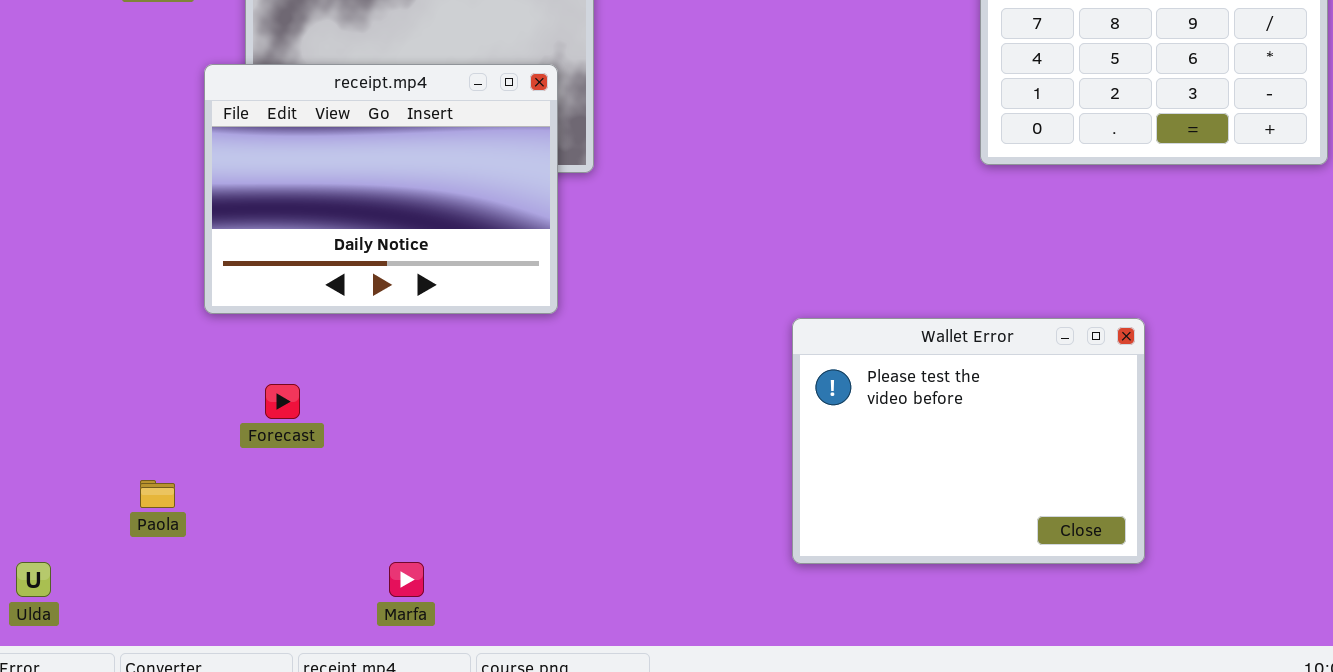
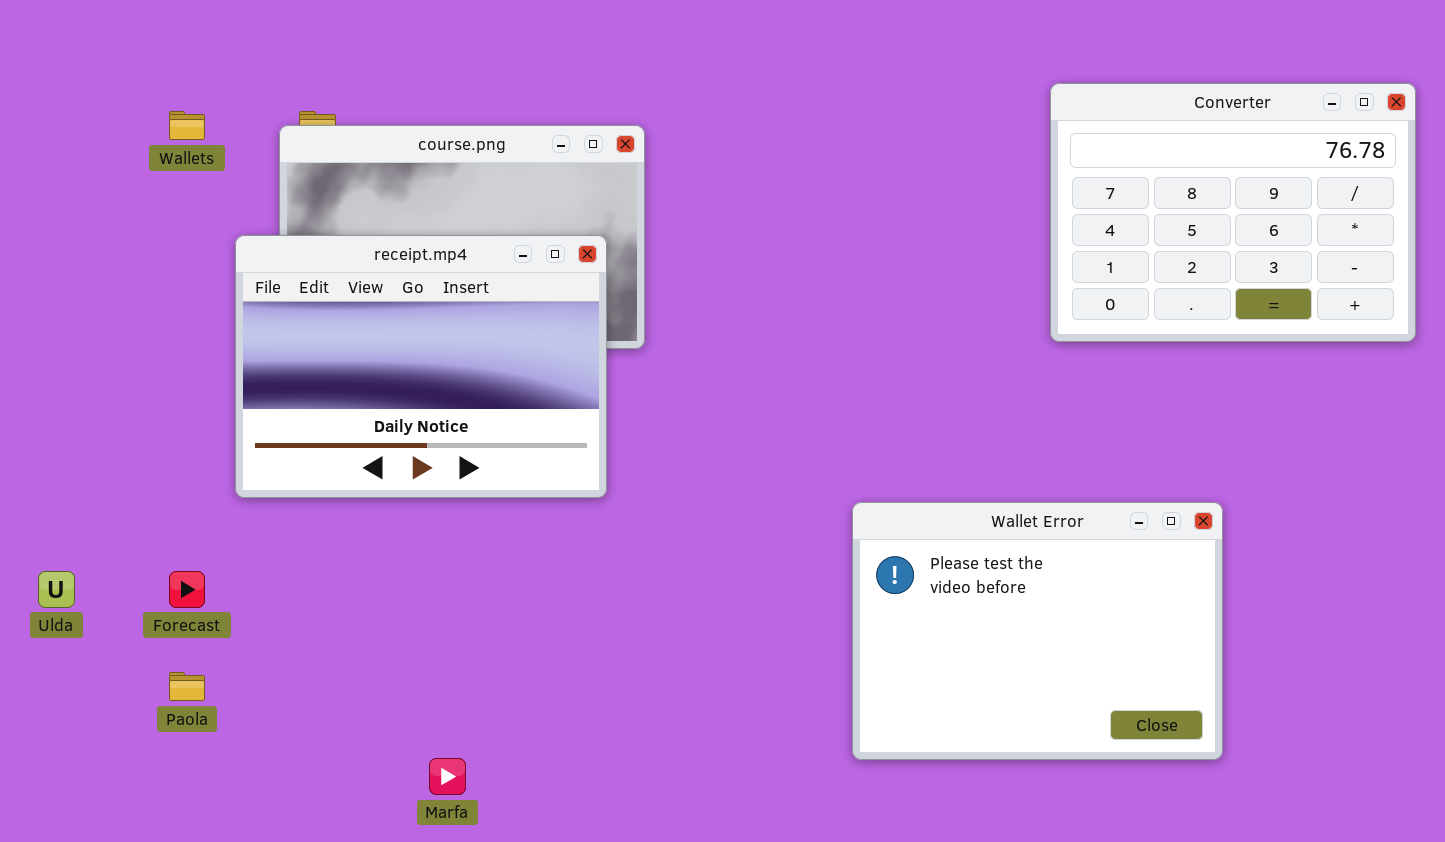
Forecast: [265,384,300,419] -> [169,571,205,608], moved
Ulda: [16,562,51,597] -> [38,571,75,608], moved

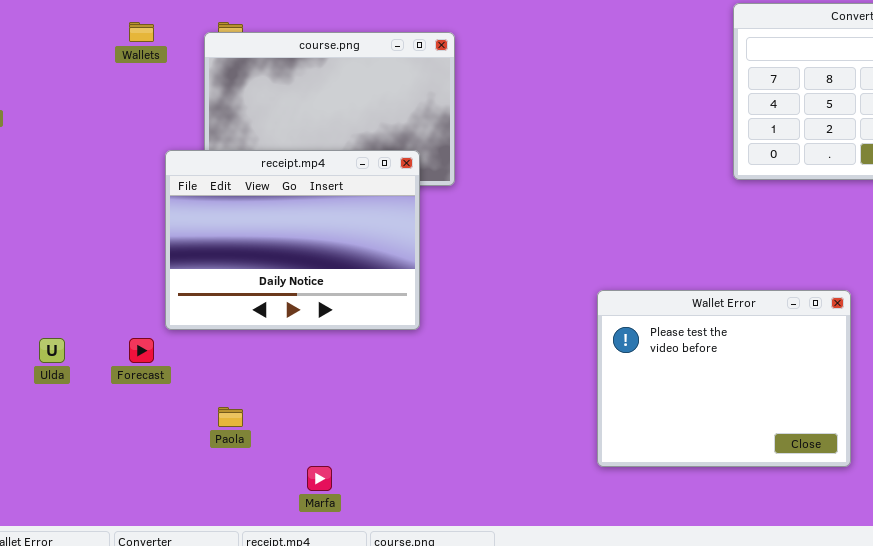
receipt.mp4: [235,235,607,498] -> [165,150,420,330], moved
Paola: [169,672,205,701] -> [218,407,243,427], moved

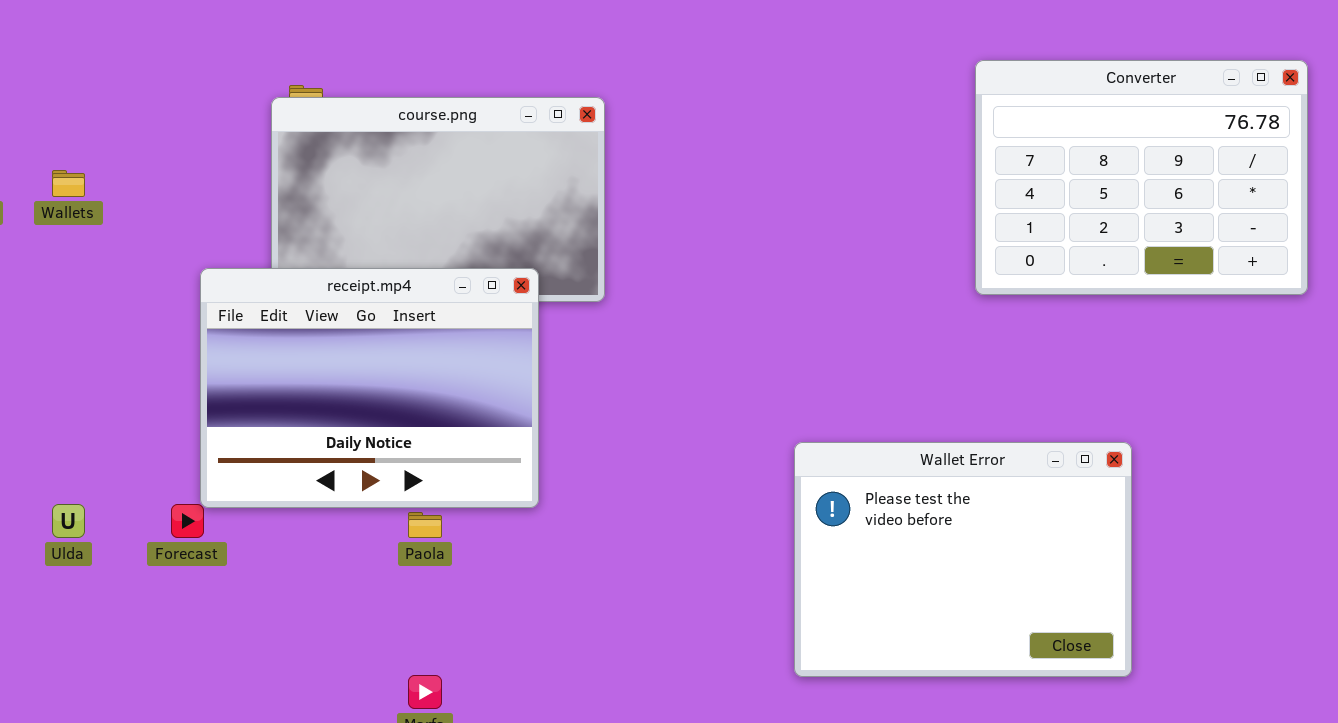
Wallets: [129,22,154,42] -> [52,170,85,197], moved
receipt.mp4: [165,150,420,330] -> [200,268,539,508], moved
Paola: [218,407,243,427] -> [408,512,442,538], moved

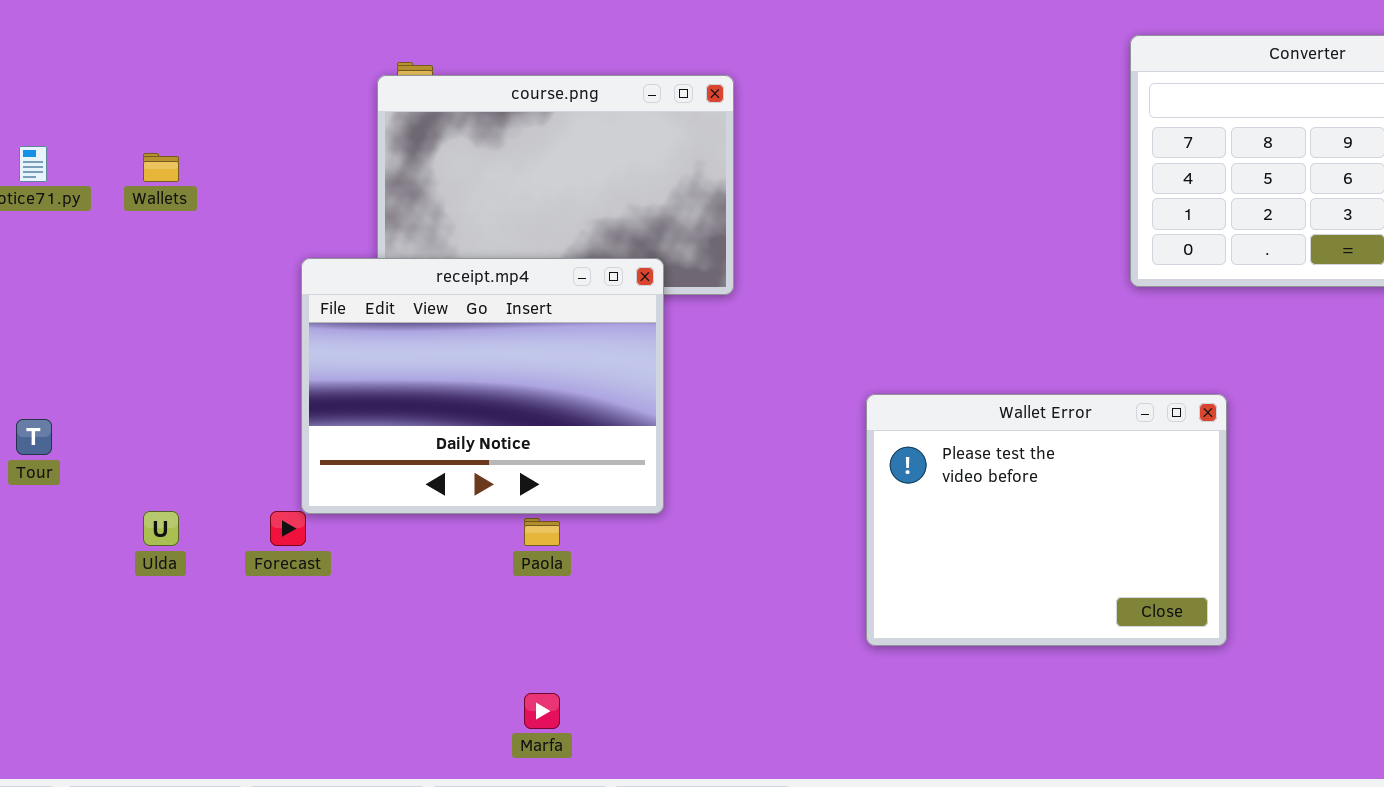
Wallet Error: [794,442,1132,677] -> [866,394,1227,646], moved

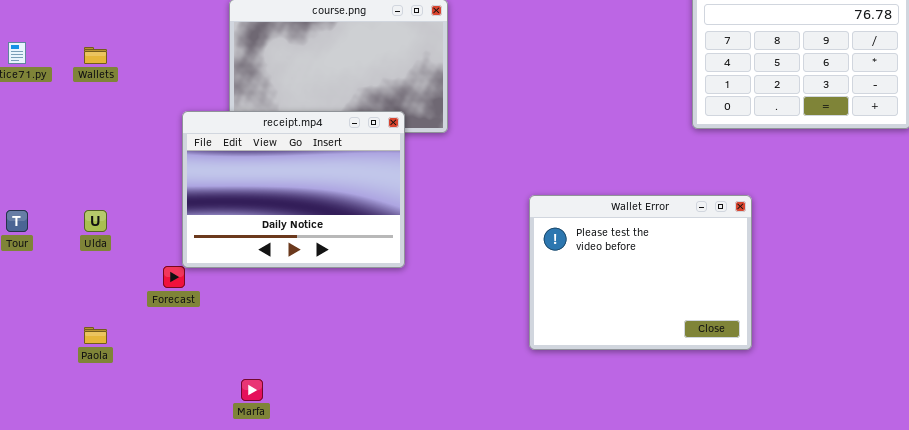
Ulda: [143,511,179,546] -> [84,210,107,232], moved
Paola: [524,518,560,546] -> [84,327,107,344], moved
Marfa: [524,693,560,729] -> [241,379,263,401], moved

